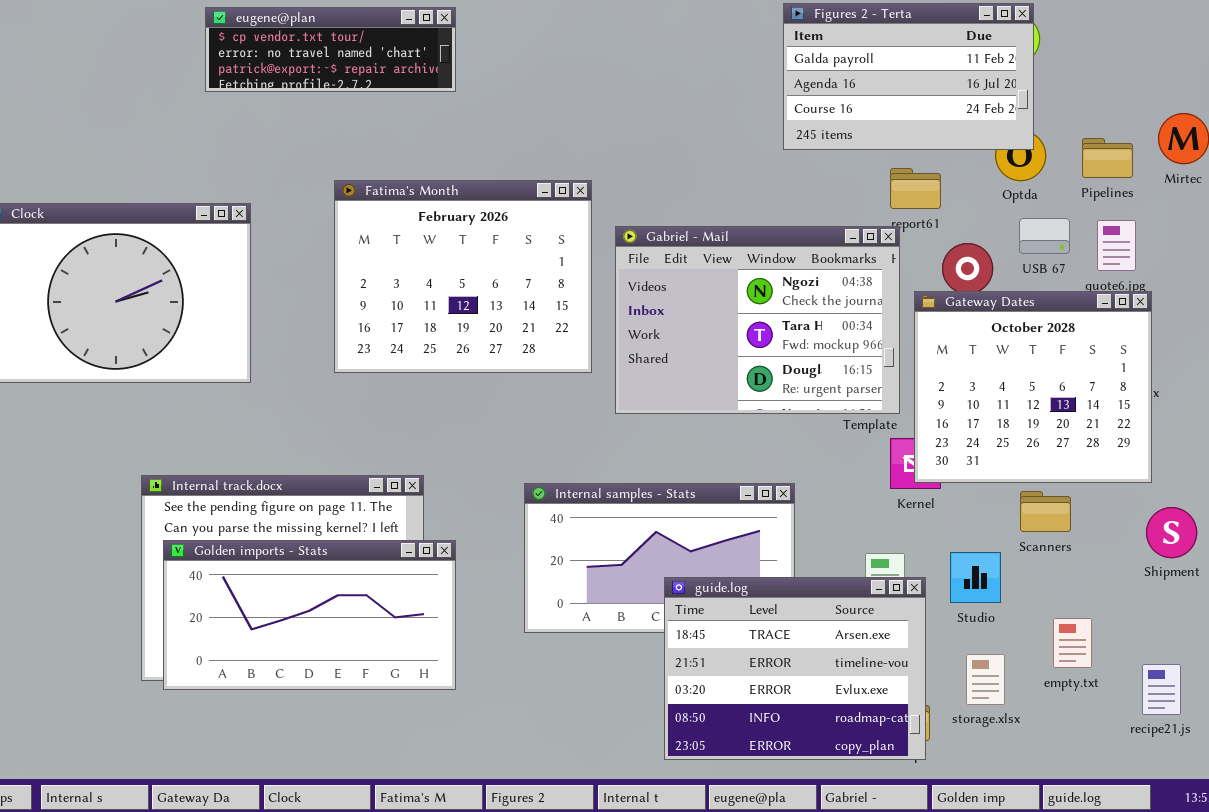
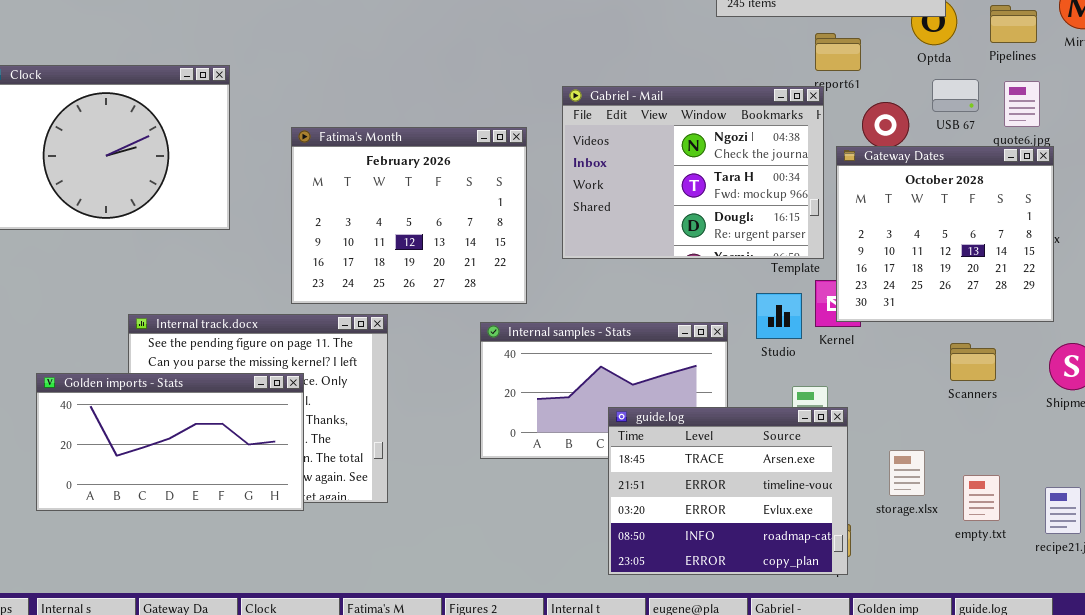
Fatima's Month: [334,180,592,373] -> [291,127,527,304], moved
Scanners: [1020,491,1071,532] -> [950,343,996,381], moved
Golden imports - Stats: [163,540,456,690] -> [36,373,304,511], moved
Studio: [950,552,1001,603] -> [756,293,802,339], moved
empty.txt: [1053,618,1092,668] -> [963,475,1000,521], moved
storage.xlsx: [966,654,1005,705] -> [889,450,925,496], moved

